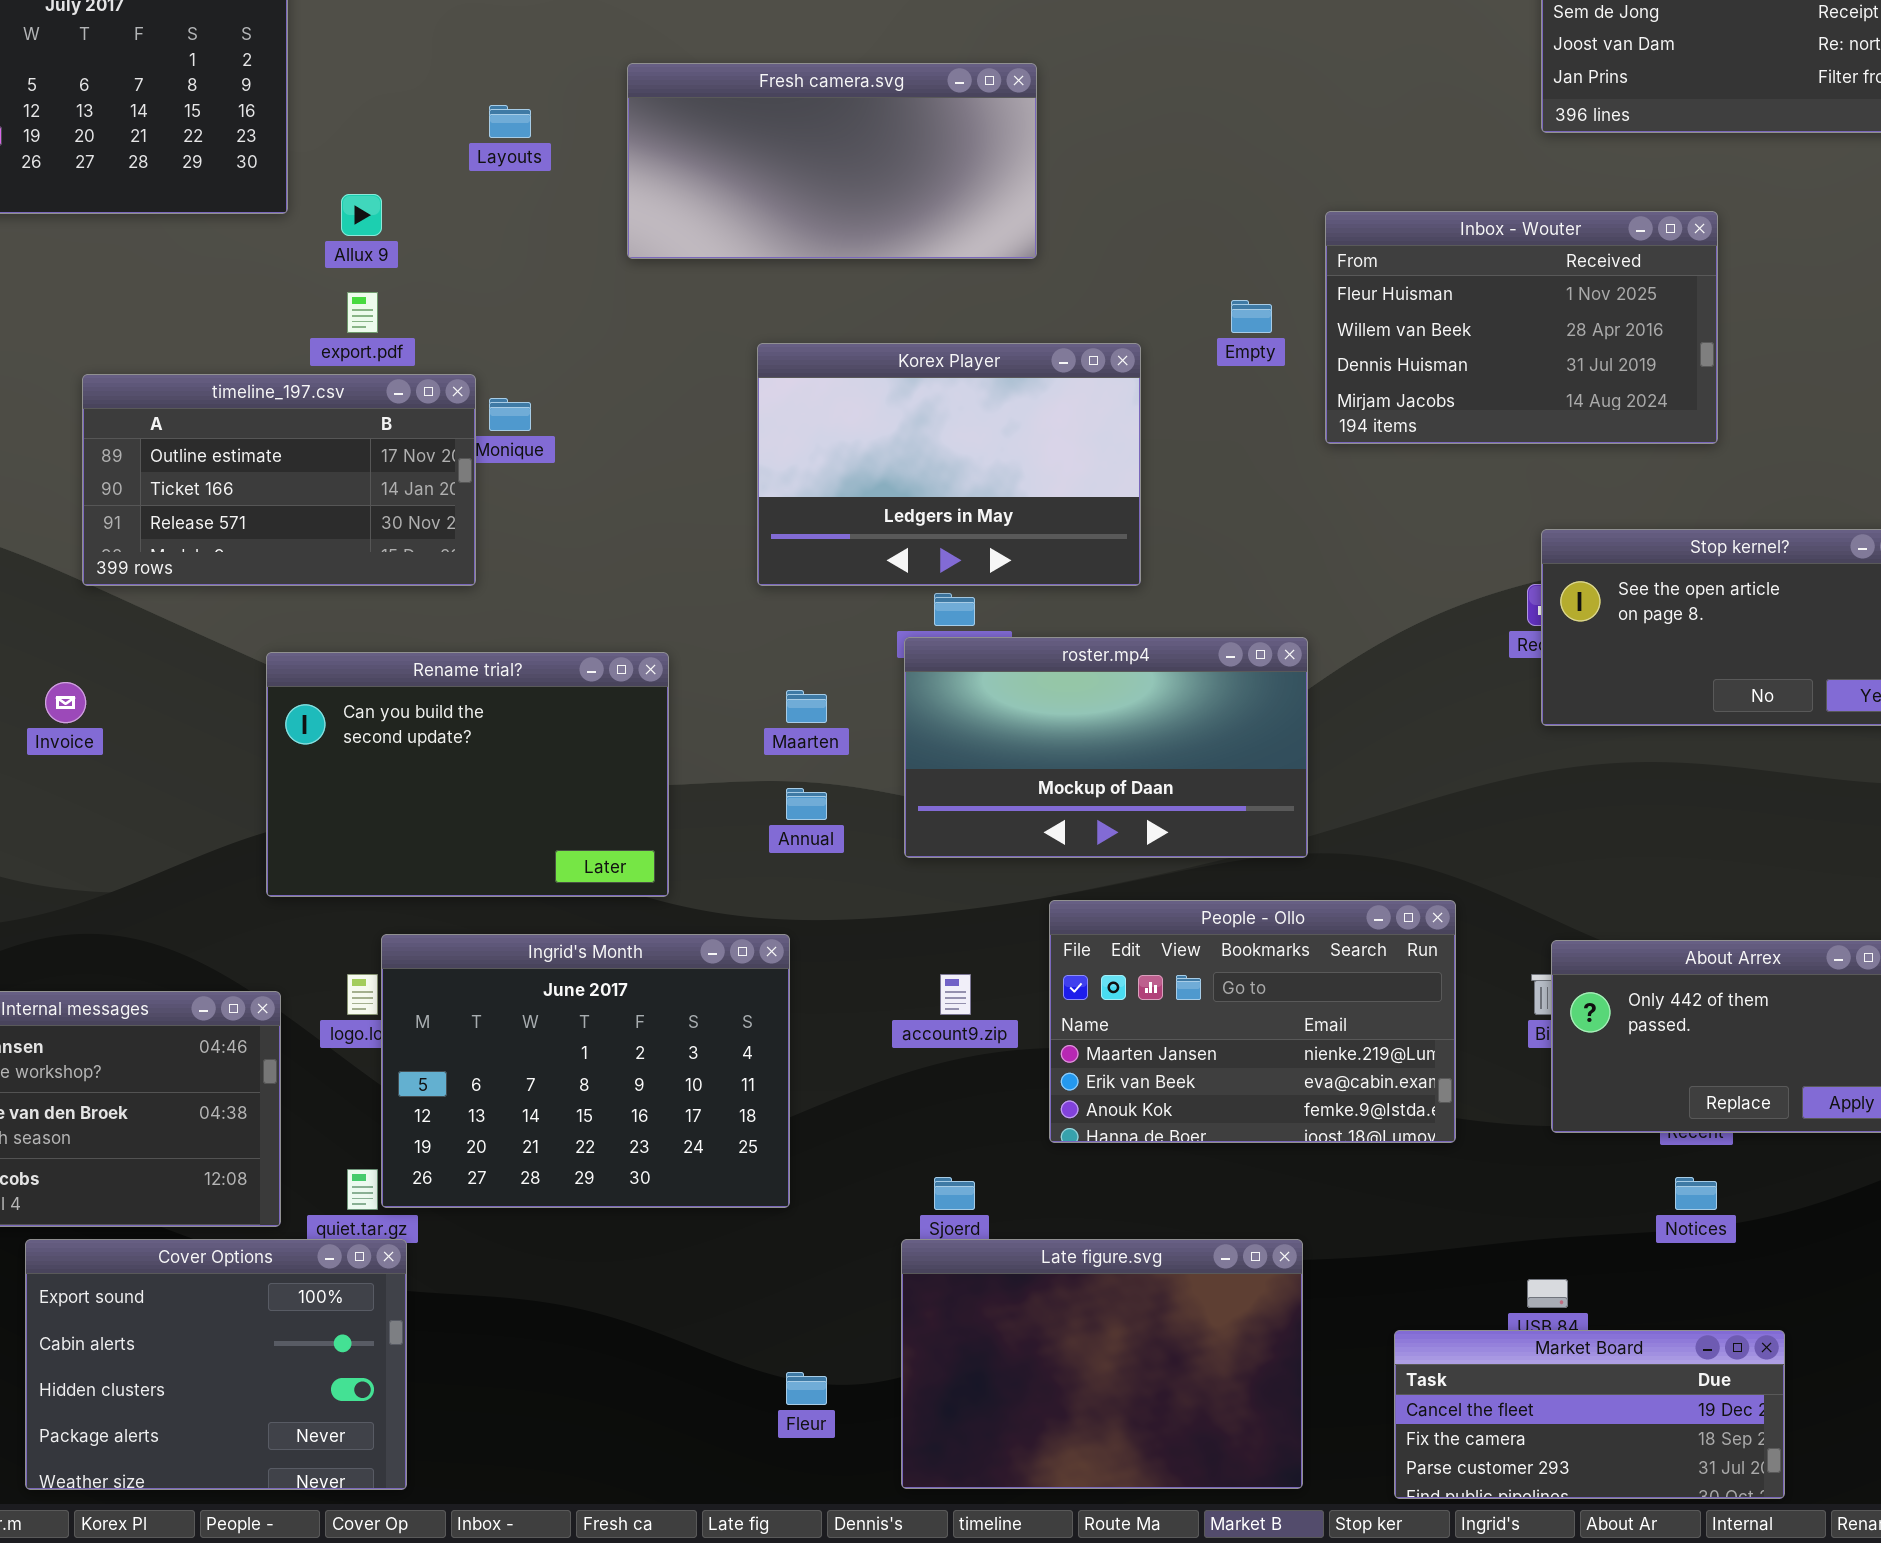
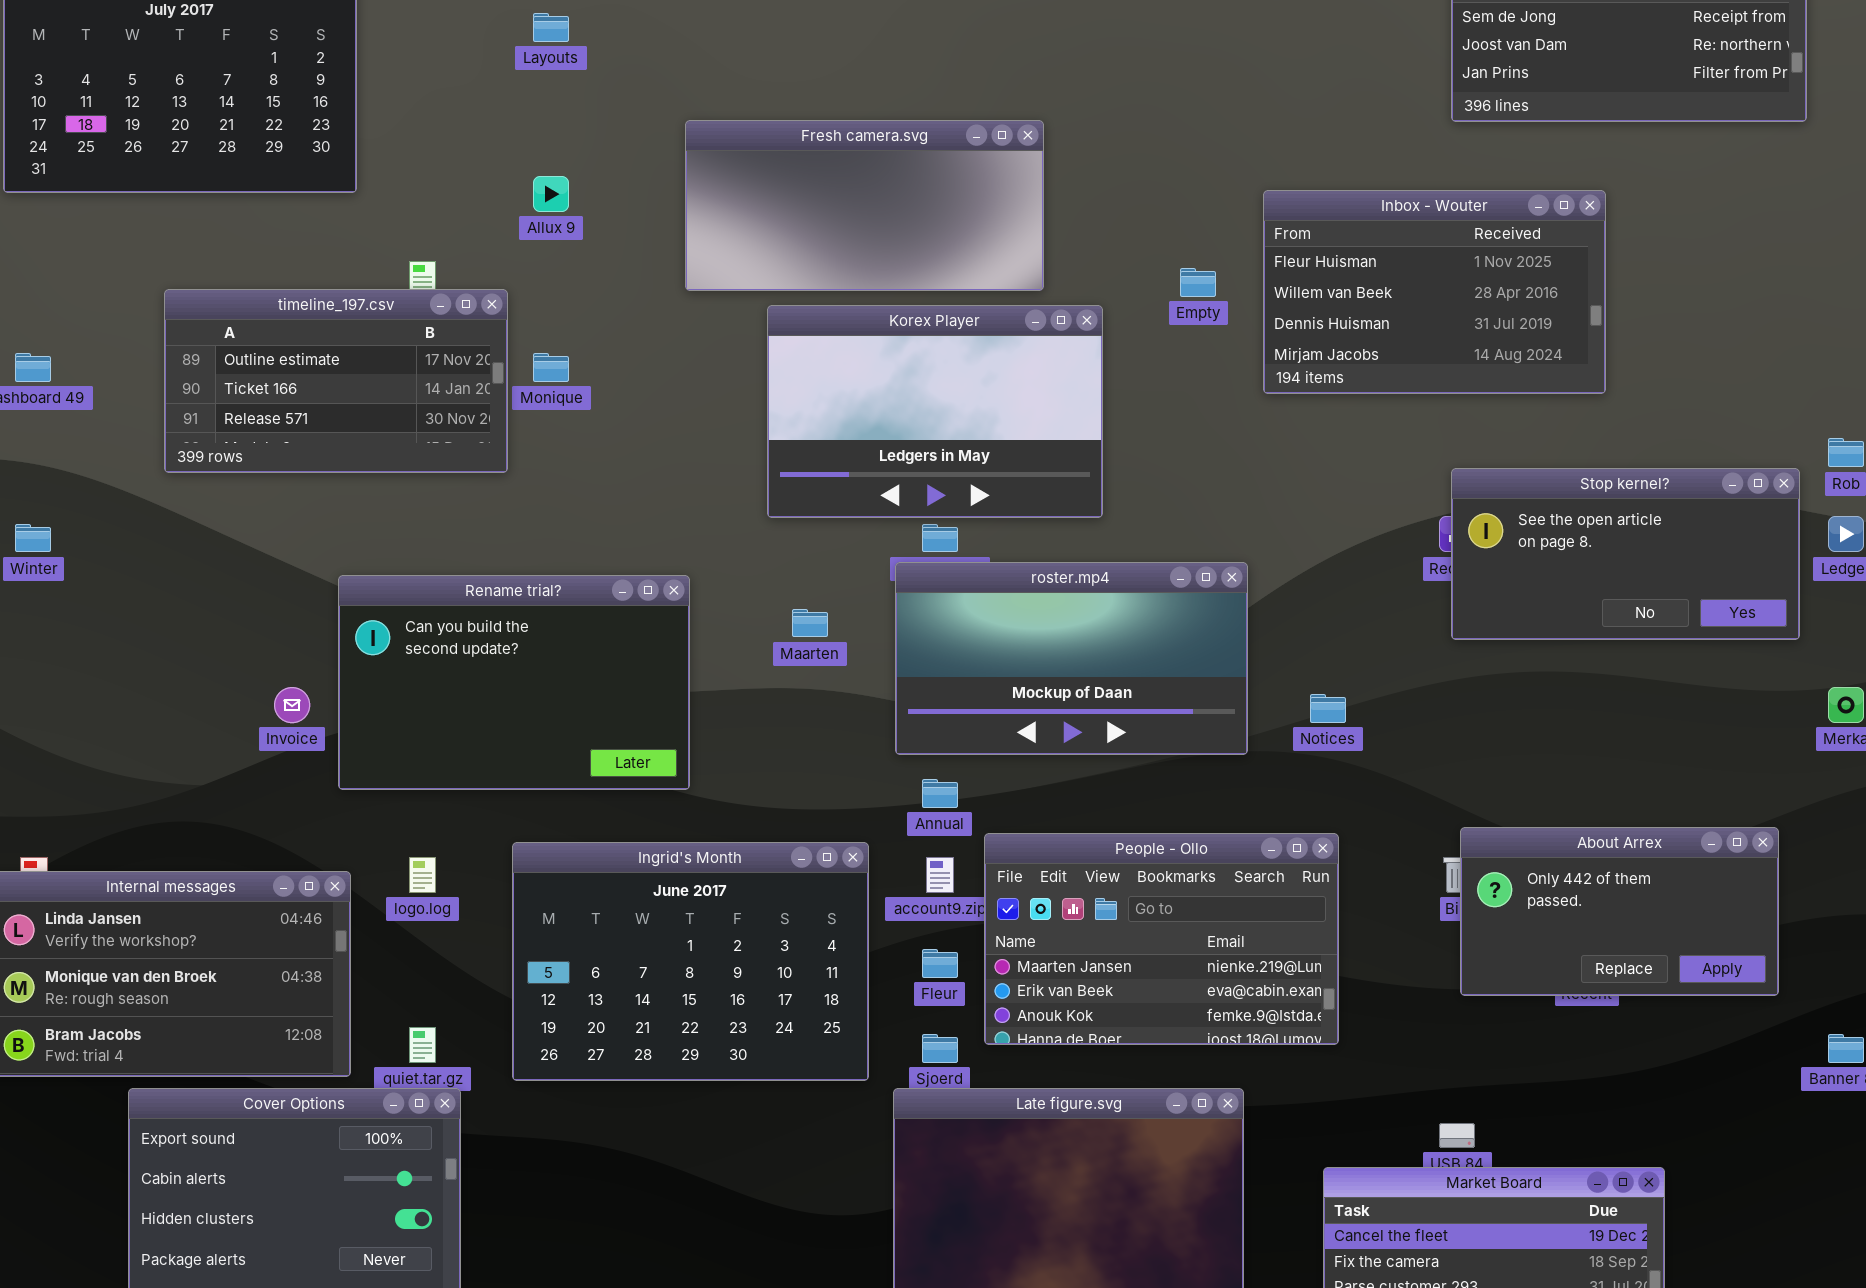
Fresh camera.svg: [627,63,1037,259] -> [685,120,1044,291], moved
Layouts: [489,105,531,138] -> [533,13,569,42], moved
Allux 9: [341,194,382,236] -> [533,176,569,212], moved
timeline_197.csv: [82,374,476,586] -> [164,289,508,473], moved
Invoice: [45,682,86,723] -> [274,687,310,723], moved
Annual: [786,788,827,820] -> [922,779,958,808], moved
People - Ollo: [1049,900,1456,1143] -> [984,833,1339,1045], moved
Ingrid's Month: [381,934,790,1208] -> [512,842,869,1081], moved
Notices: [1675,1177,1717,1210] -> [1310,694,1346,723], moved
Fleur: [786,1372,827,1405] -> [922,949,958,978], moved

